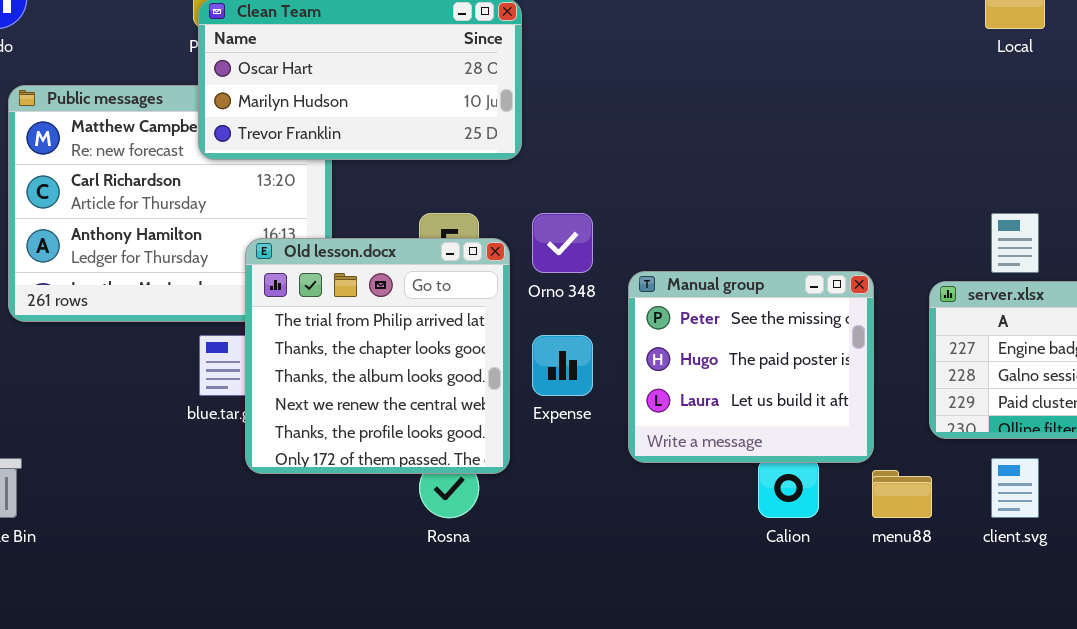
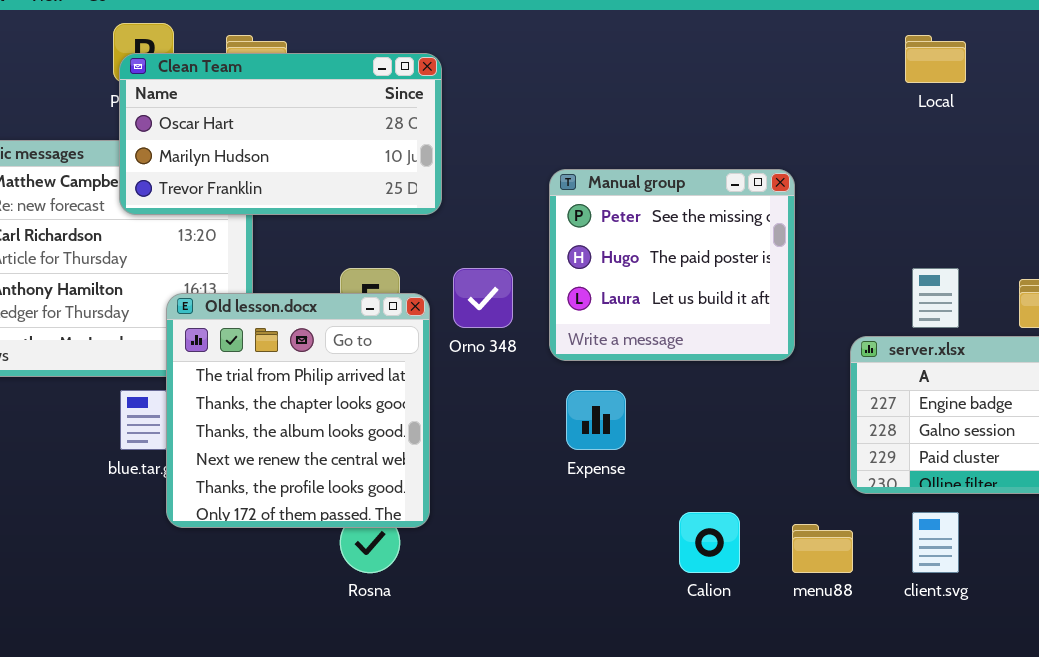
Manual group: [628,271,874,463] -> [549,169,795,361], moved
Expense: [532,335,593,396] -> [566,390,626,450], moved

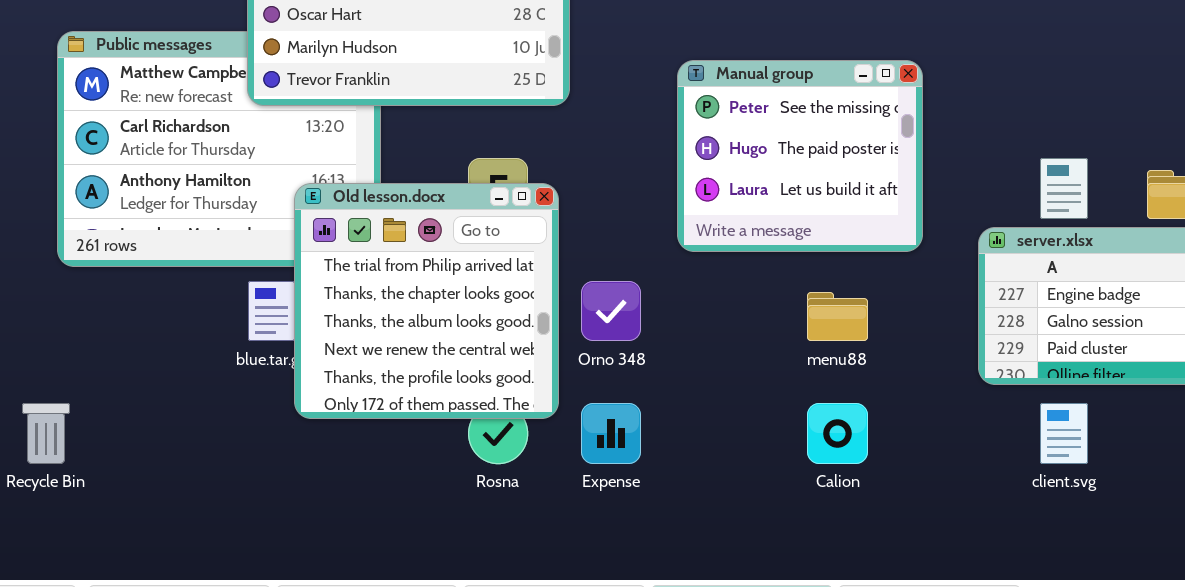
Orno 348: [453,268,513,328] -> [581,281,641,341], moved
Expense: [566,390,626,450] -> [581,403,641,464], moved
menu88: [792,524,853,573] -> [807,292,868,341], moved

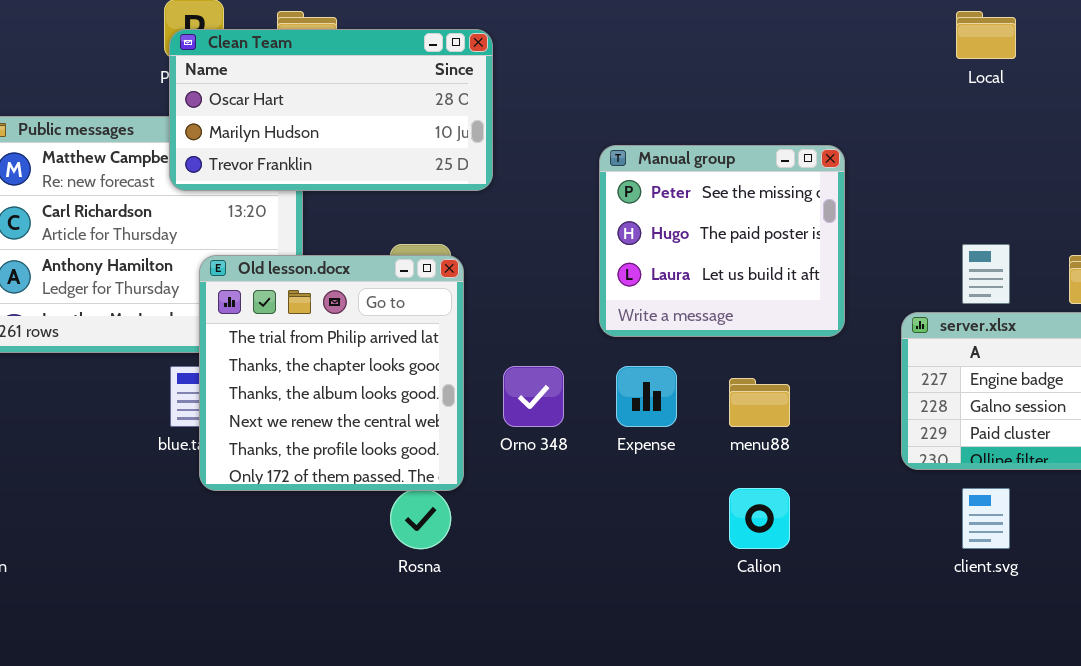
Old lesson.docx: [294,183,559,419] -> [199,255,464,491], moved
Expense: [581,403,641,464] -> [616,366,677,427], moved

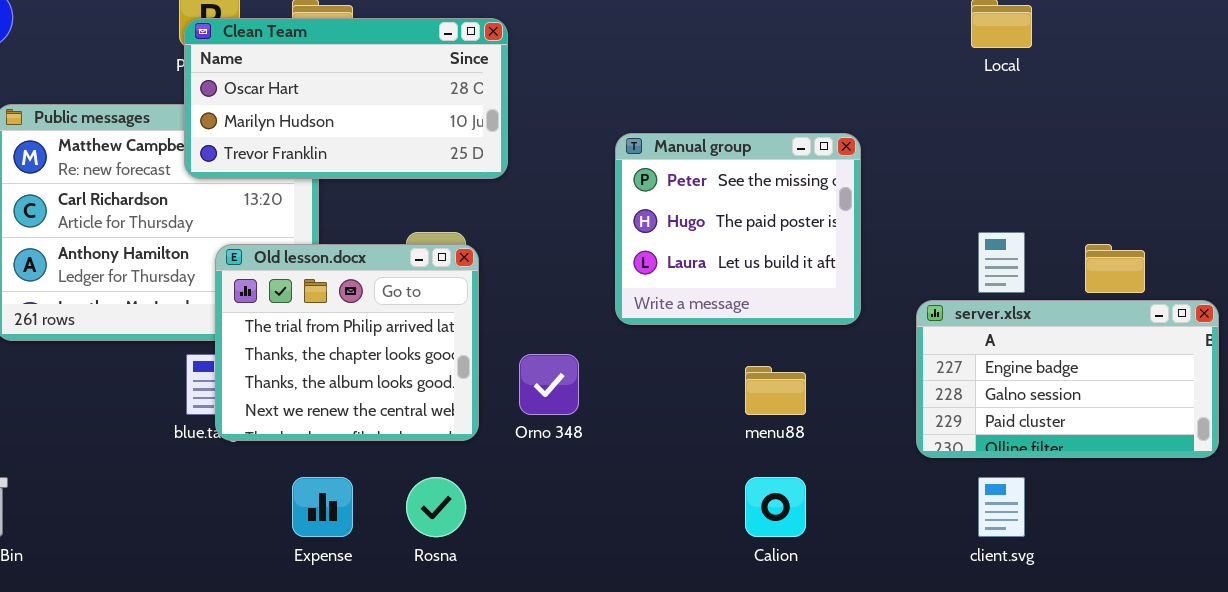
Old lesson.docx: [199,255,464,491] -> [215,244,479,441], resized
Expense: [616,366,677,427] -> [292,477,353,537], moved

